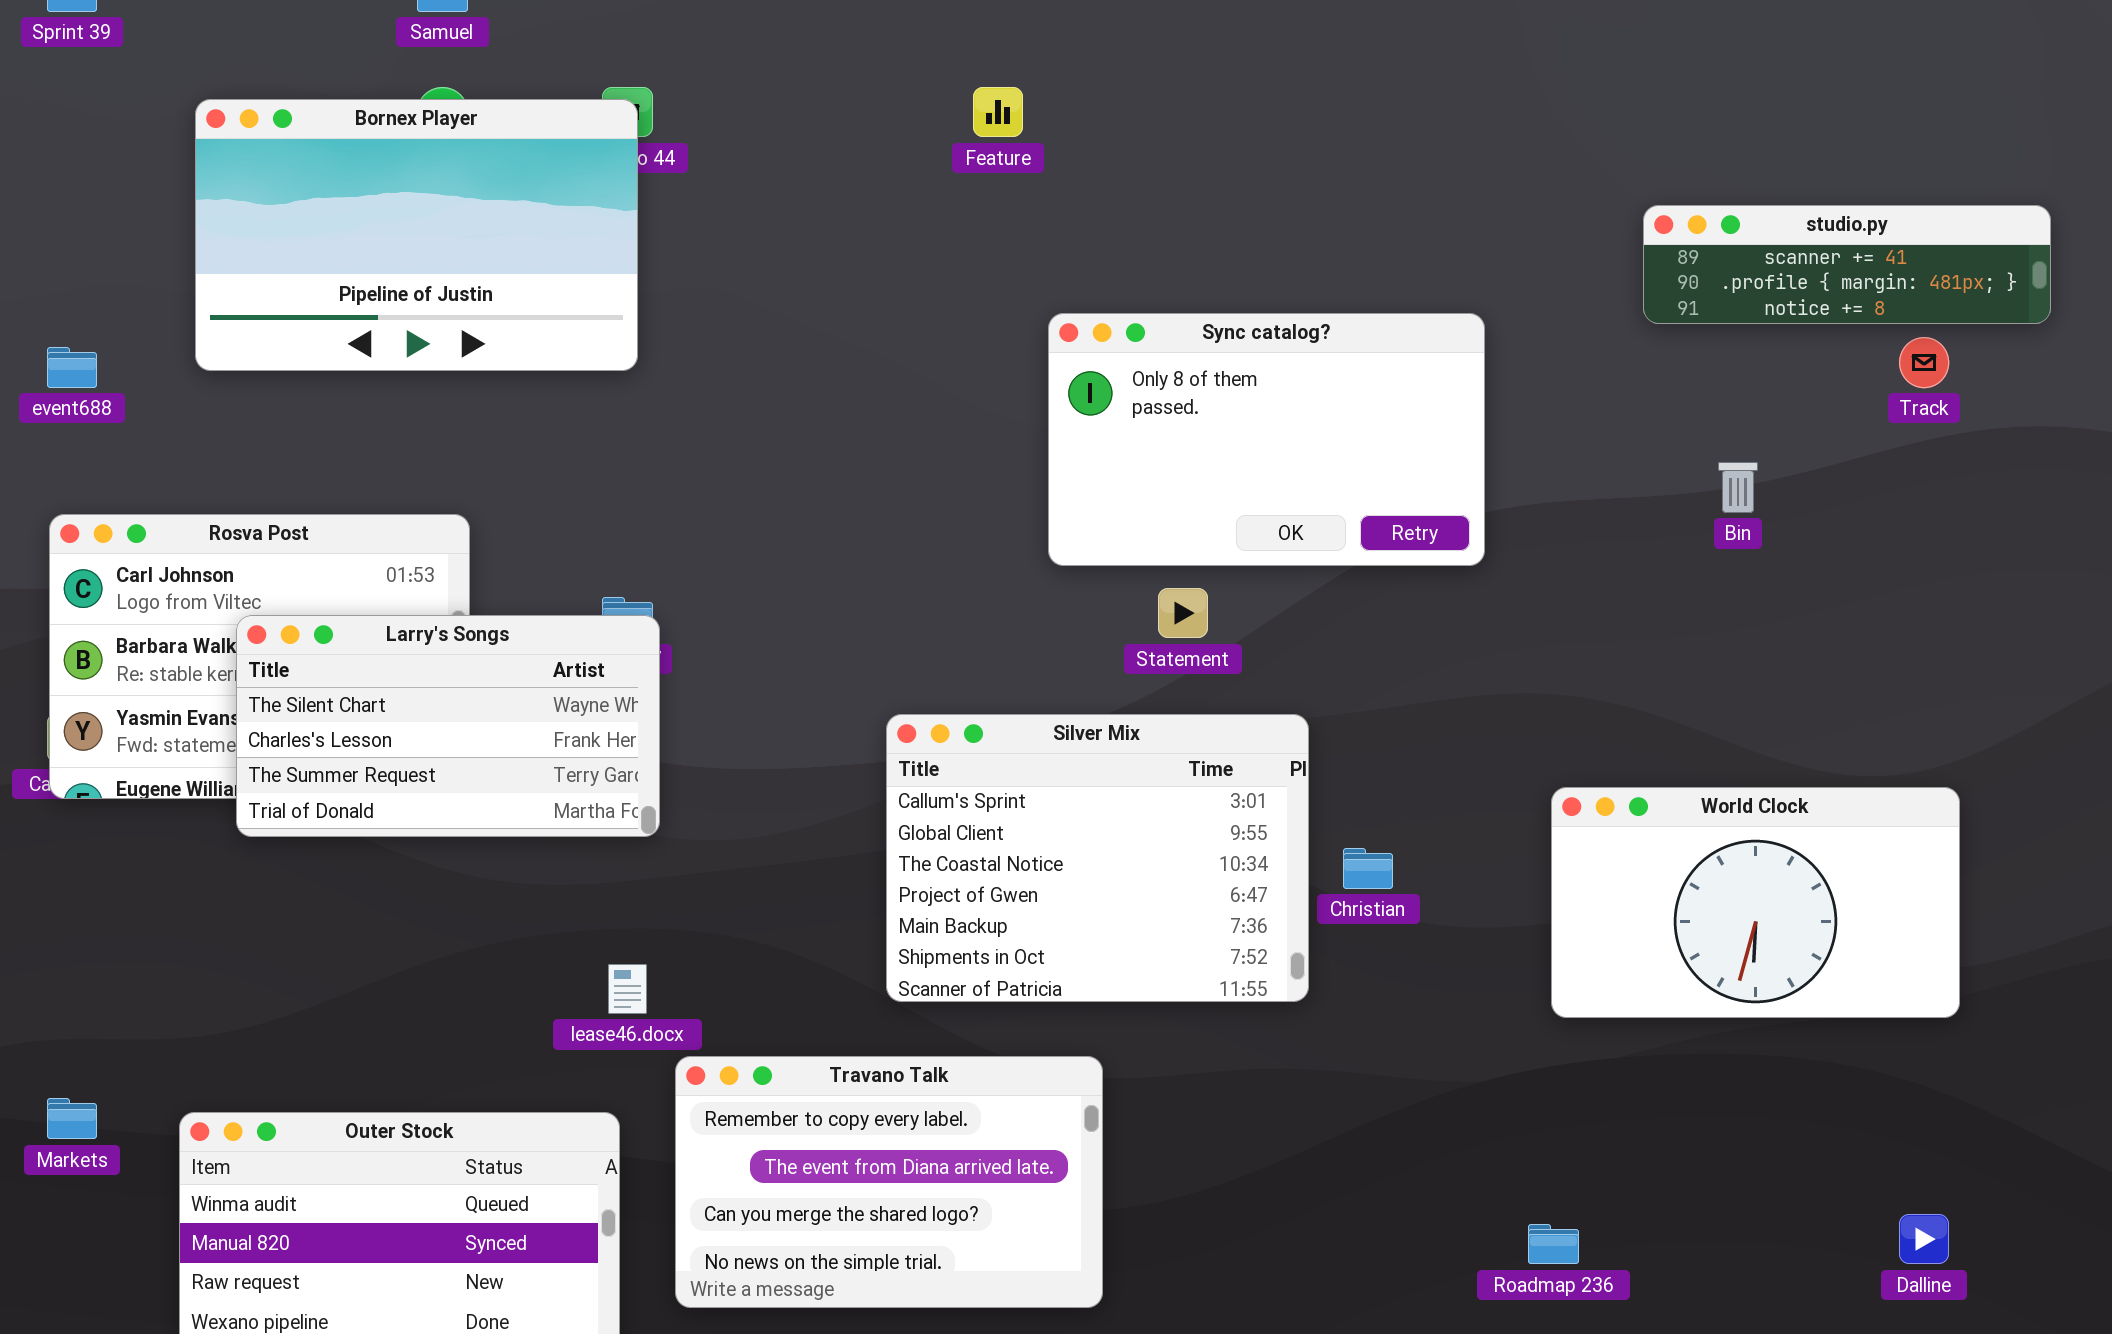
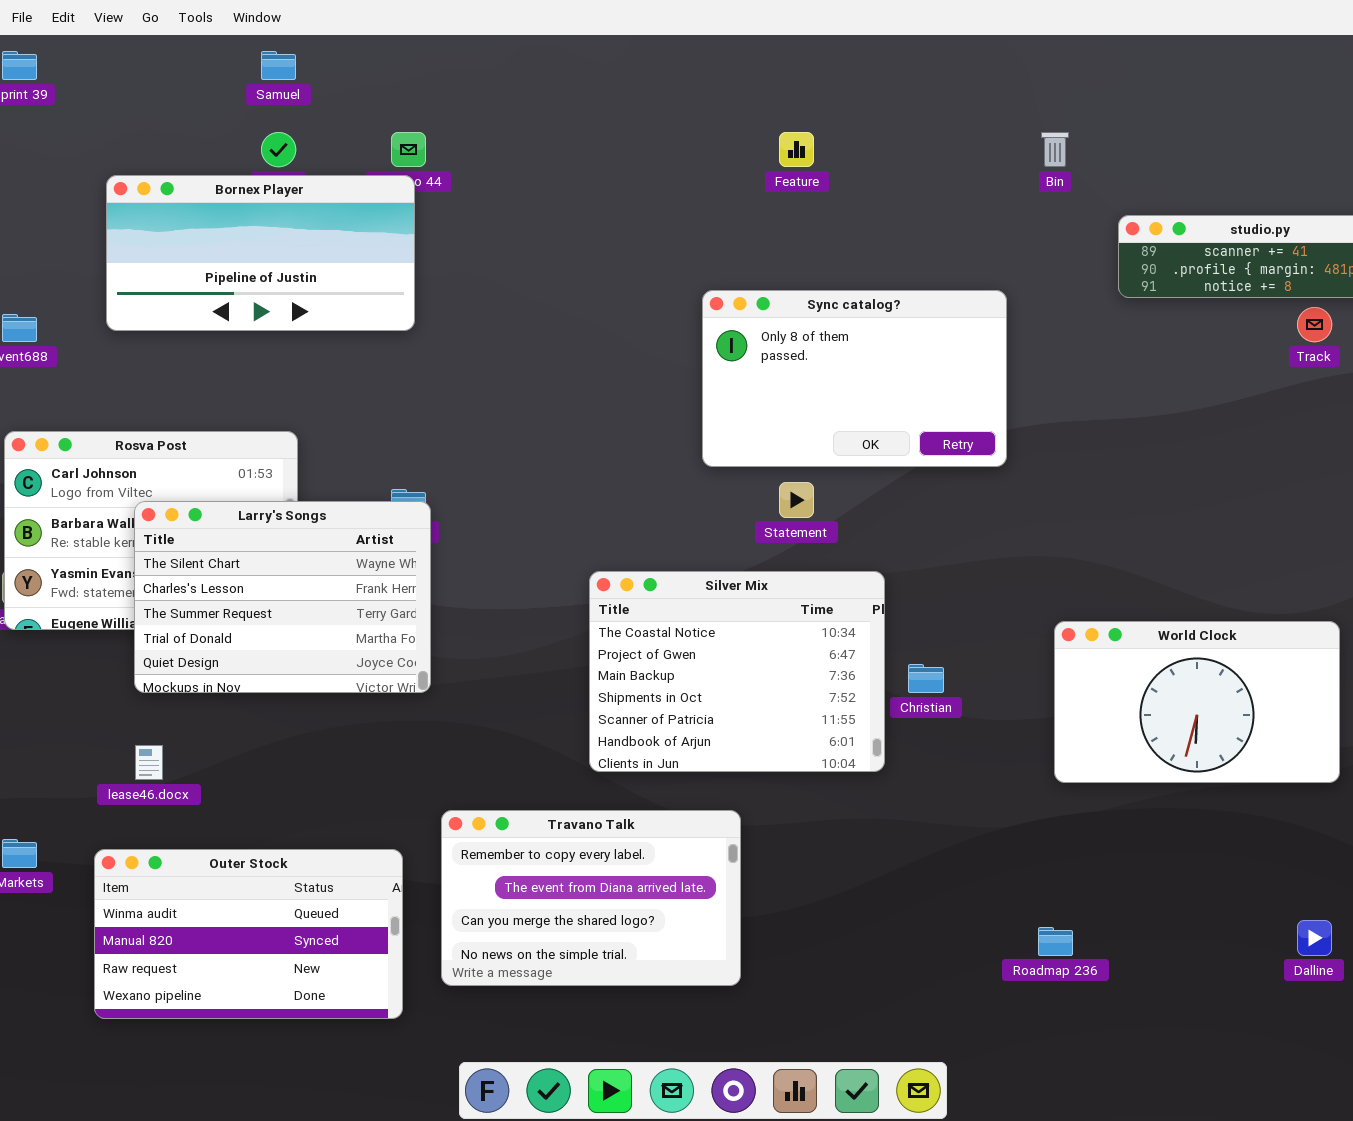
Feature: [973,87,1023,137] -> [779,132,814,167], moved
Bornex Player: [195,99,638,371] -> [106,175,415,331], resized
Bin: [1718,462,1758,513] -> [1041,132,1069,167], moved
Larry's Songs: [236,615,660,837] -> [134,501,431,693], resized
Silver Mix: [886,714,1309,1002] -> [589,571,885,772], scrolled down 2 rows
lease46.docx: [608,964,647,1014] -> [135,745,163,780], moved

